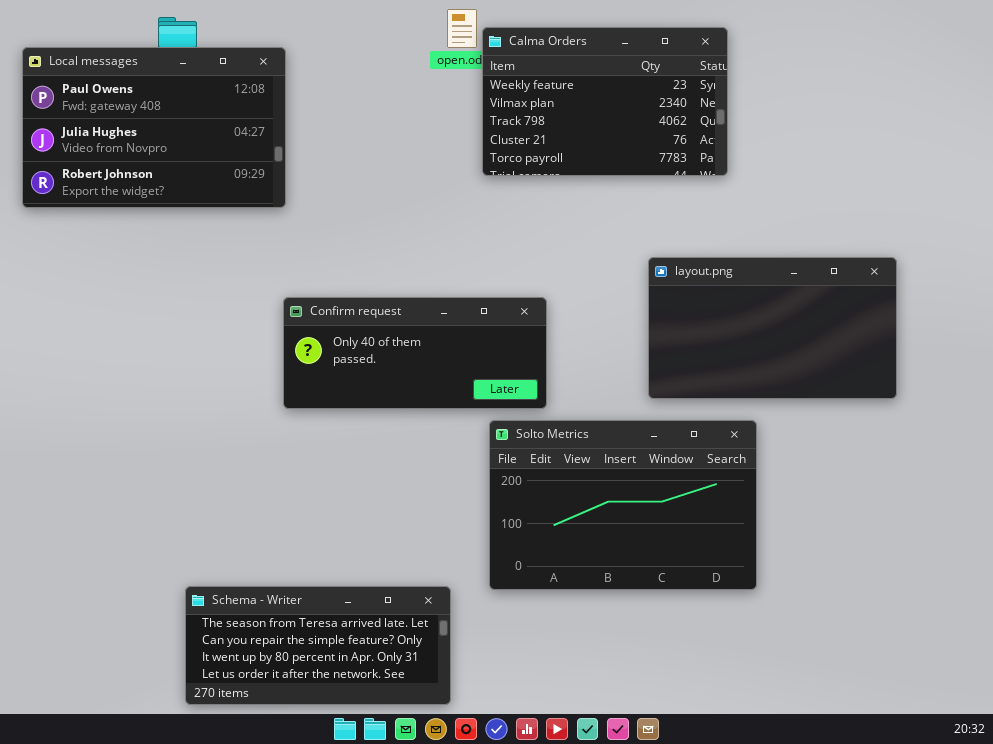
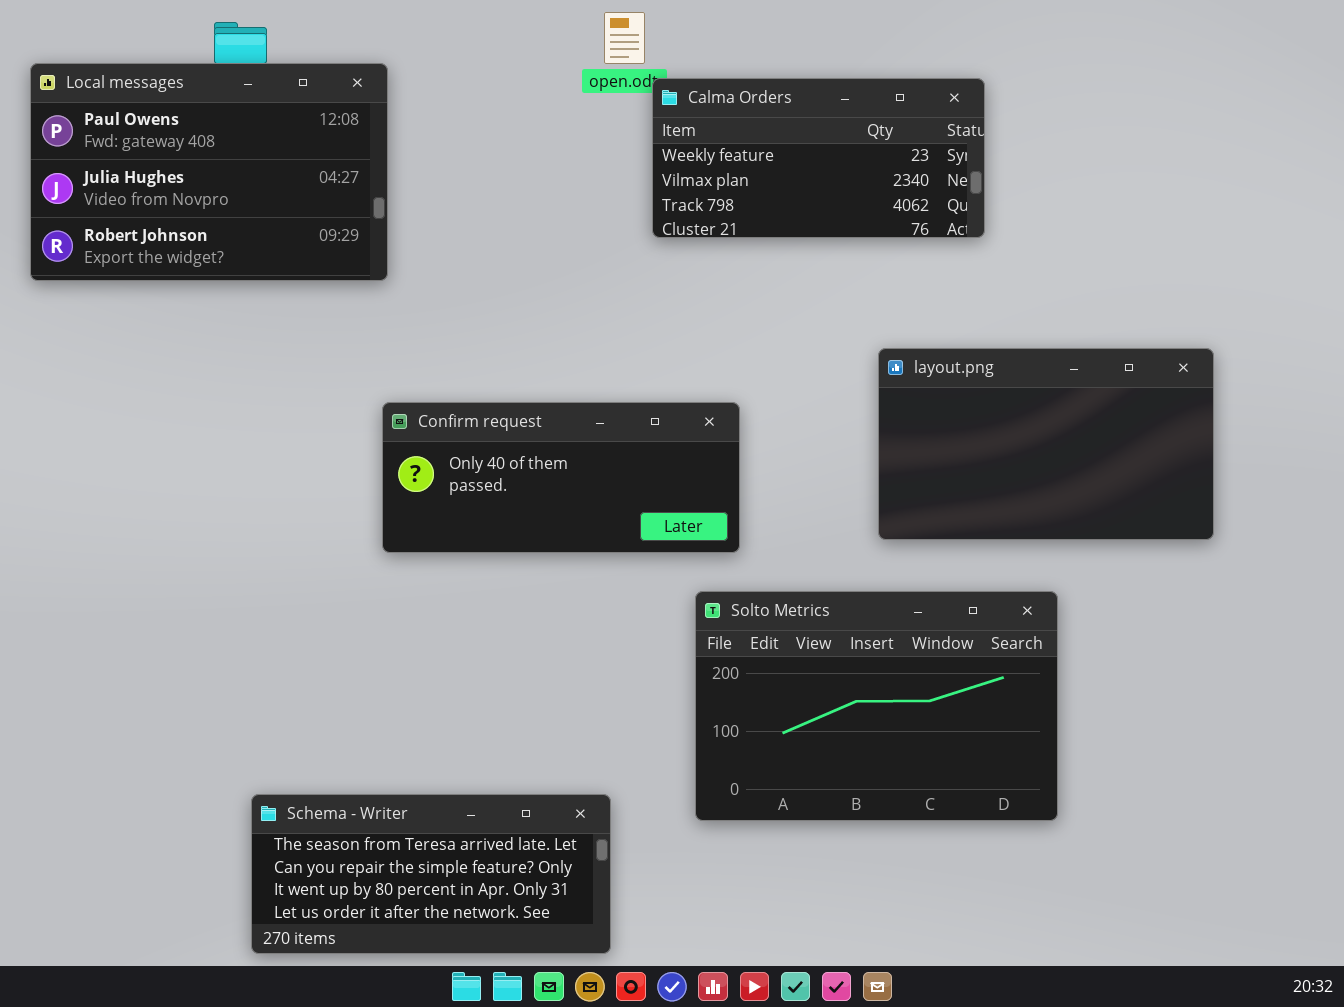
Calma Orders: [482,27,728,176] -> [652,78,985,238], resized
Solto Metrics: [489,420,757,590] -> [695,591,1058,821], moved

